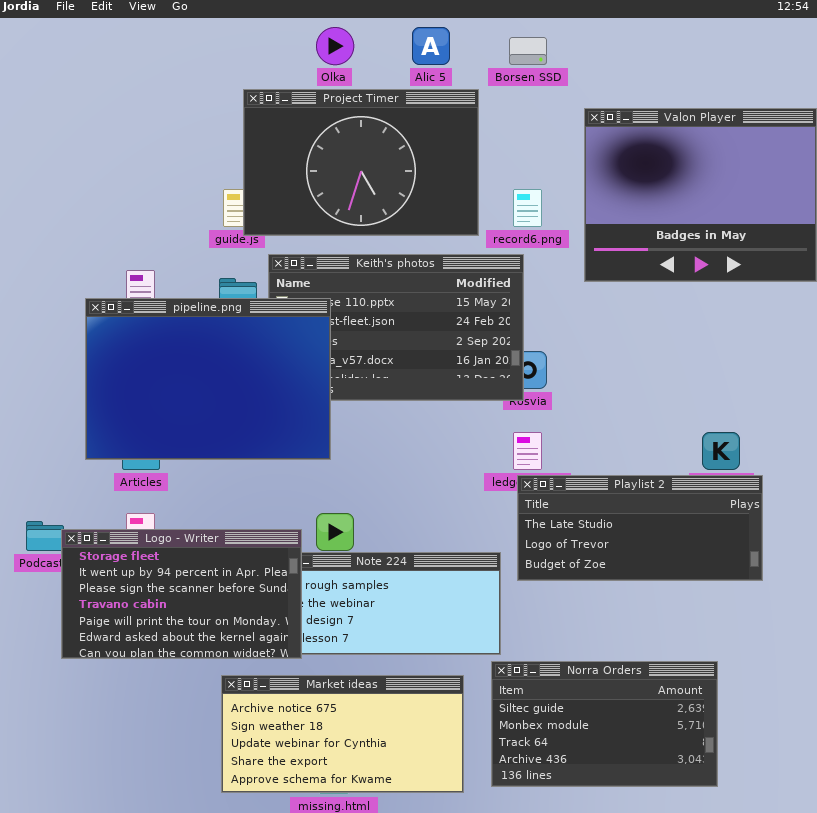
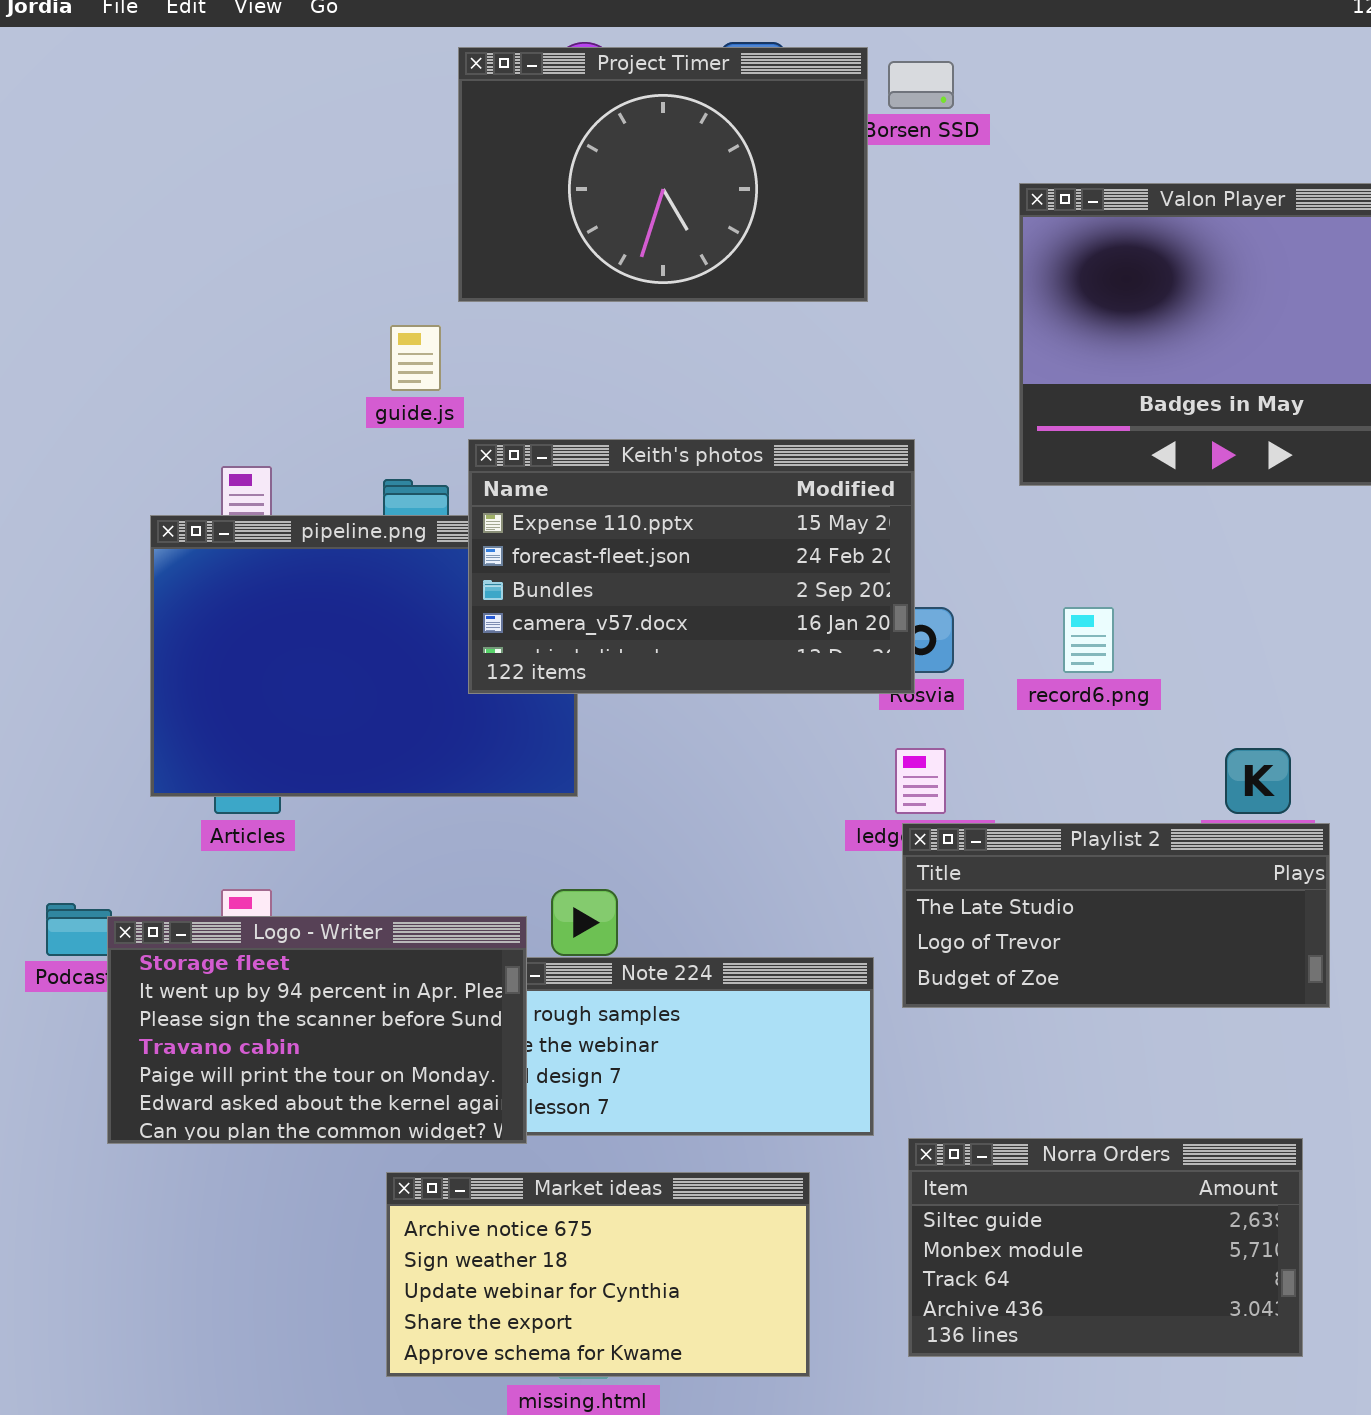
Project Timer: [243,89,479,236] -> [458,47,868,302], moved
record6.png: [513,189,542,227] -> [1063,607,1114,673], moved
Keith's photos: [268,254,524,401] -> [468,439,915,694], raised
Norra Orders: [491,661,718,787] -> [908,1138,1303,1357], moved

